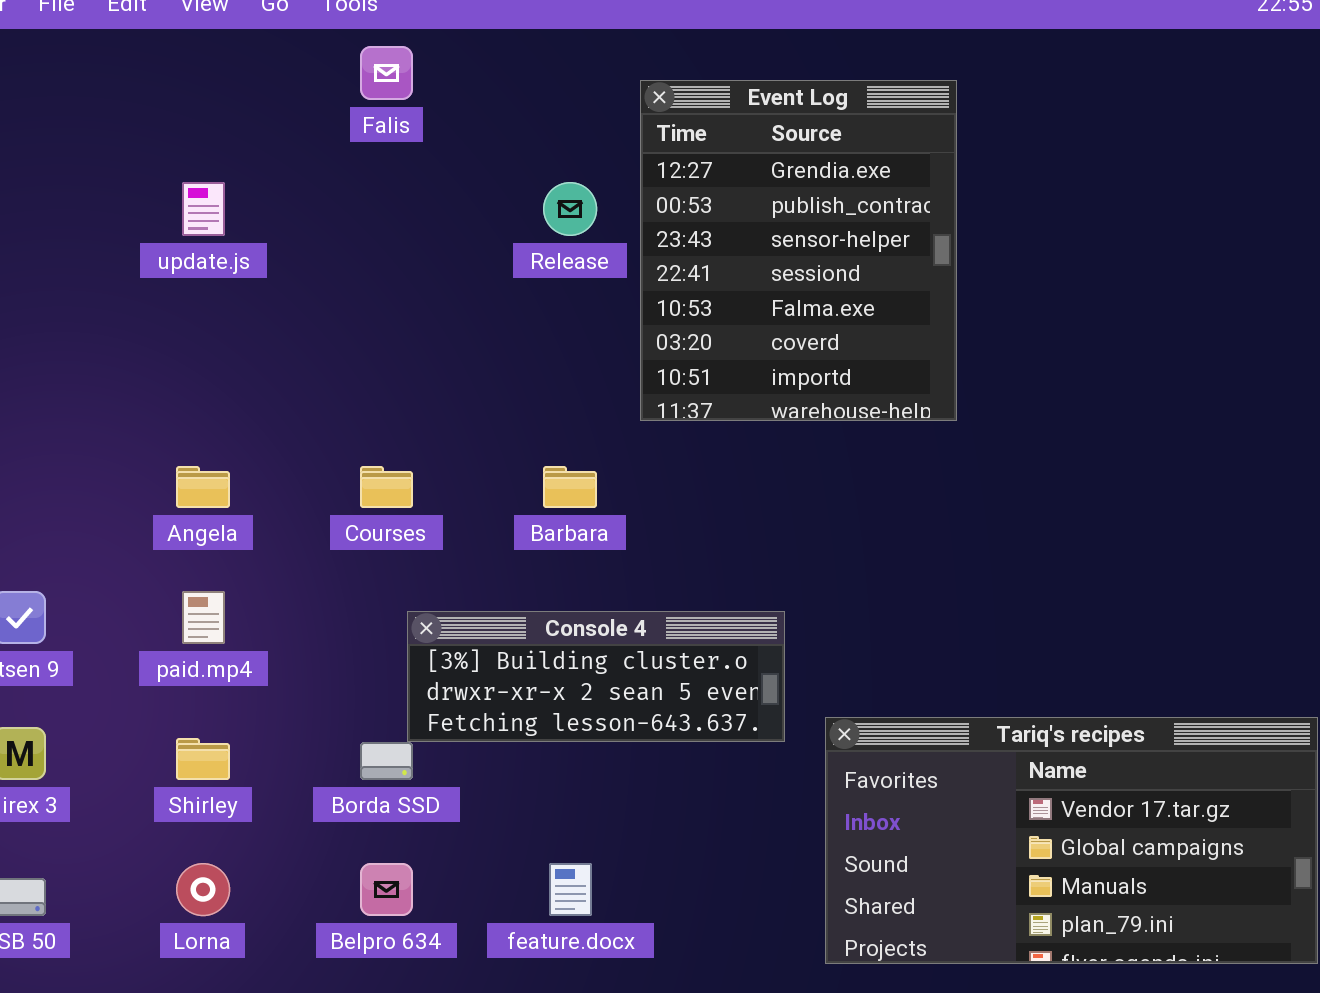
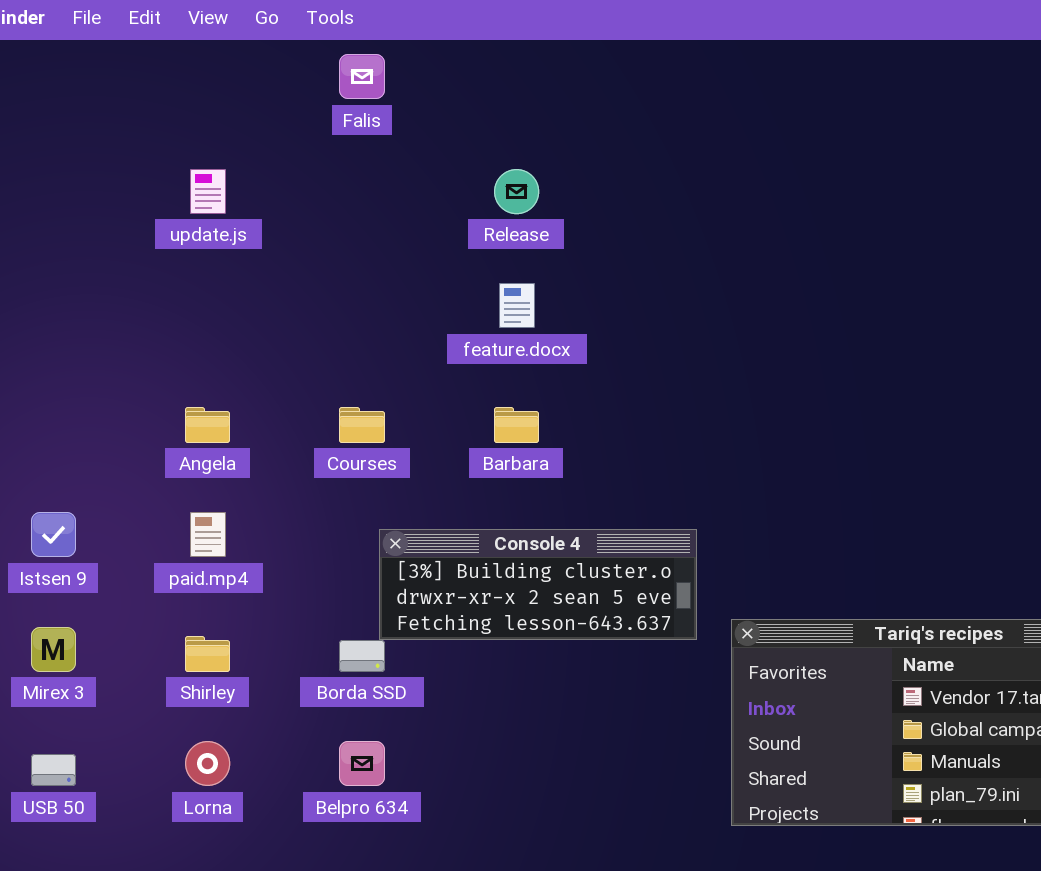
Event Log: [640,80,957,421] -> none, closed
feature.docx: [549,863,592,916] -> [499,283,535,328], moved

